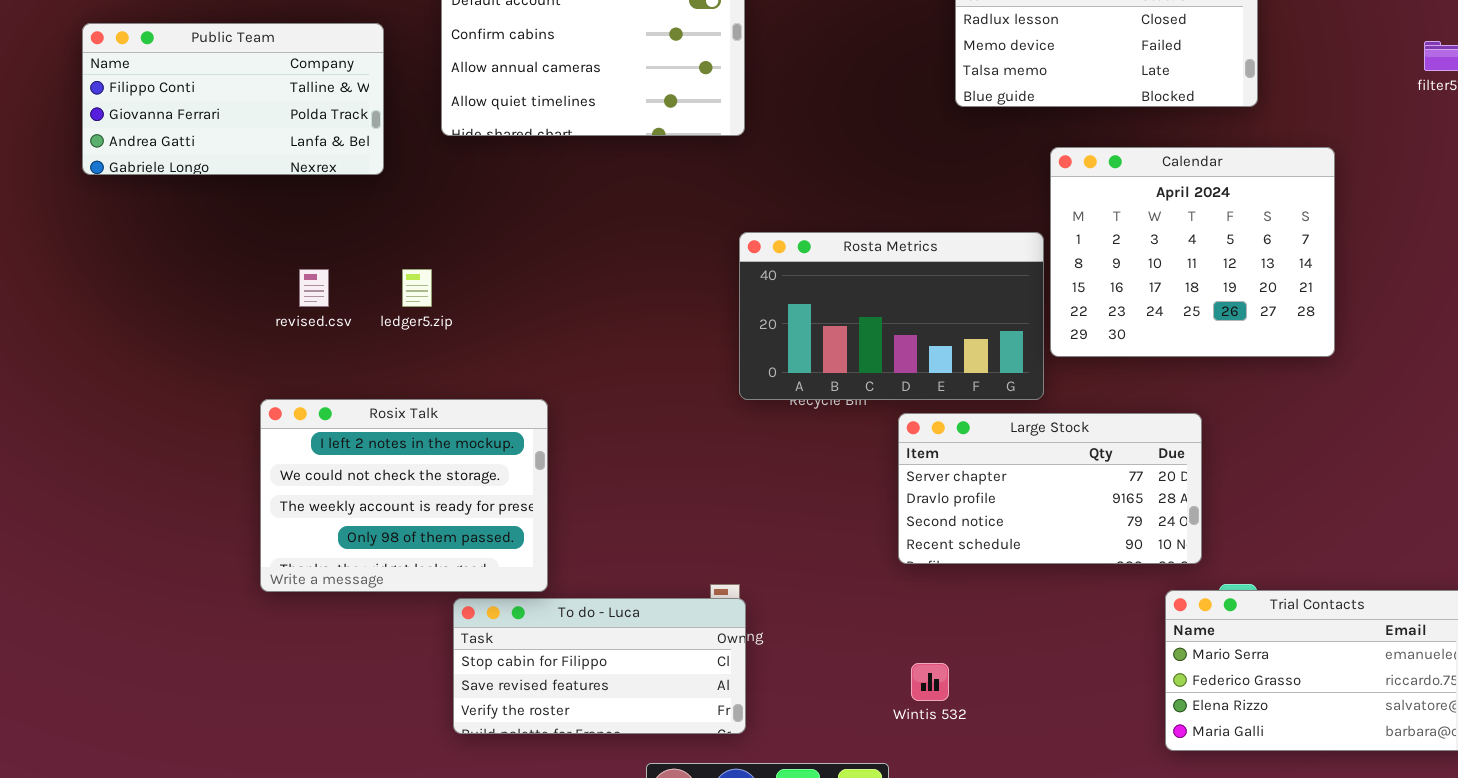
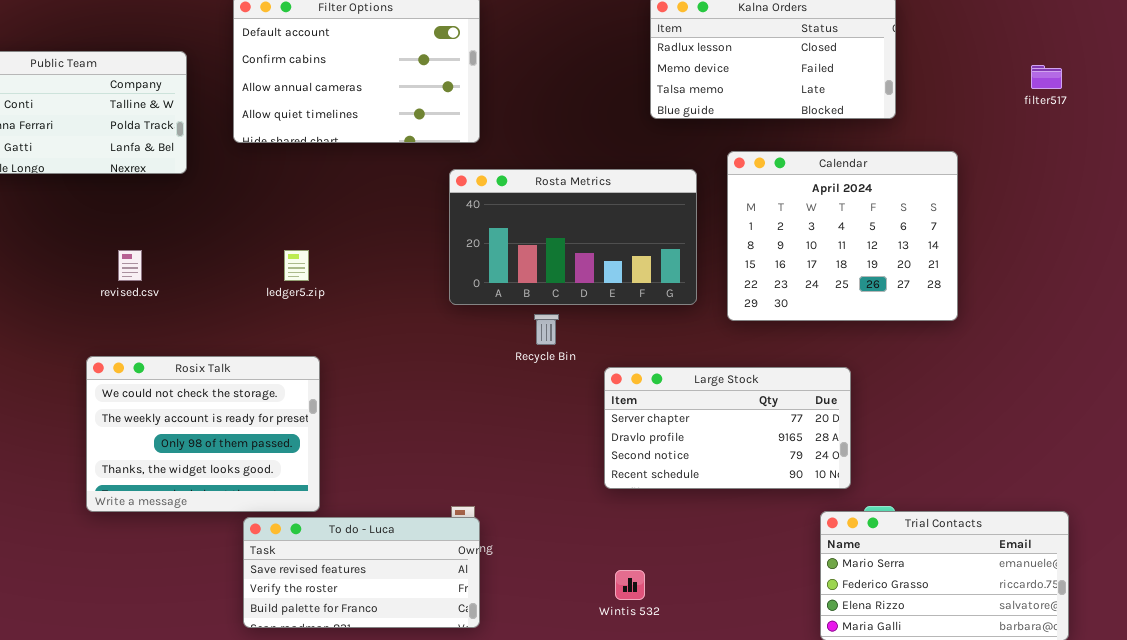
Rosta Metrics: [739,232,1044,400] -> [449,169,697,305], moved
ledger5.zip: [402,269,432,307] -> [284,250,309,281], moved
Rosix Talk: [260,399,548,592] -> [86,356,320,512], scrolled down 1 row
To do - Luca: [453,598,746,734] -> [243,517,480,628], scrolled down 1 row

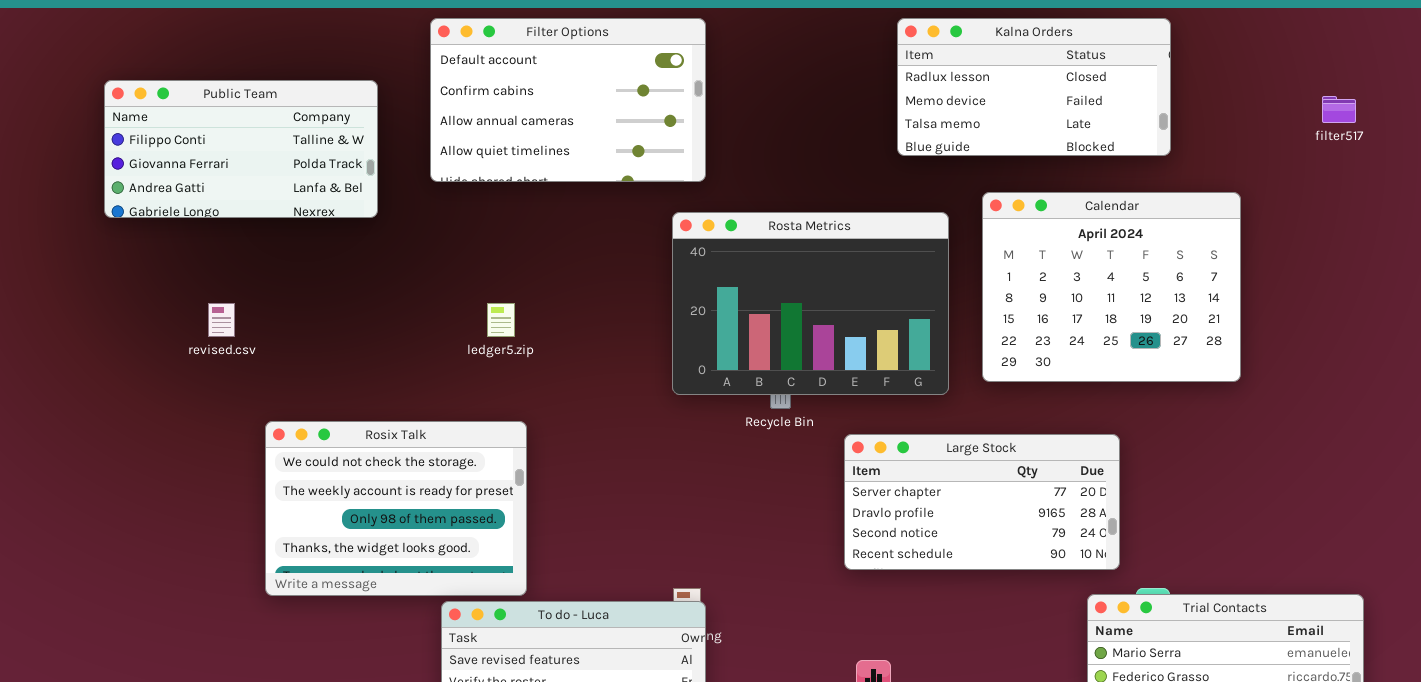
Rosta Metrics: [449,169,697,305] -> [672,212,949,395], resized
revised.csv: [118,250,142,281] -> [208,303,235,337], moved

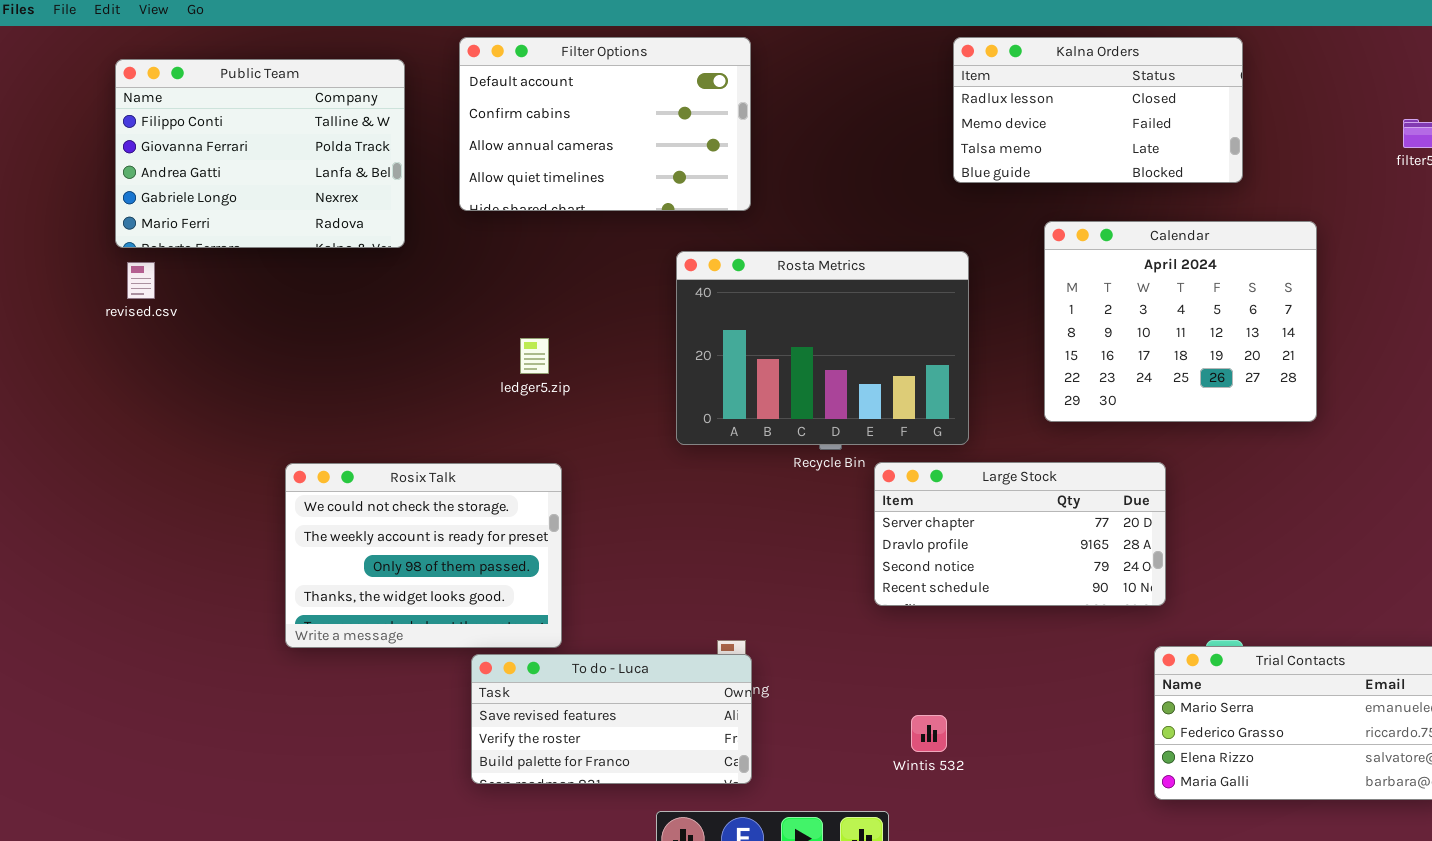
Public Team: [104,80,378,218] -> [115,59,405,248], resized
Rosta Metrics: [672,212,949,395] -> [676,251,969,445], moved
revised.csv: [208,303,235,337] -> [127,262,155,299], moved
Large Stock: [844,434,1120,570] -> [874,462,1166,606], moved

